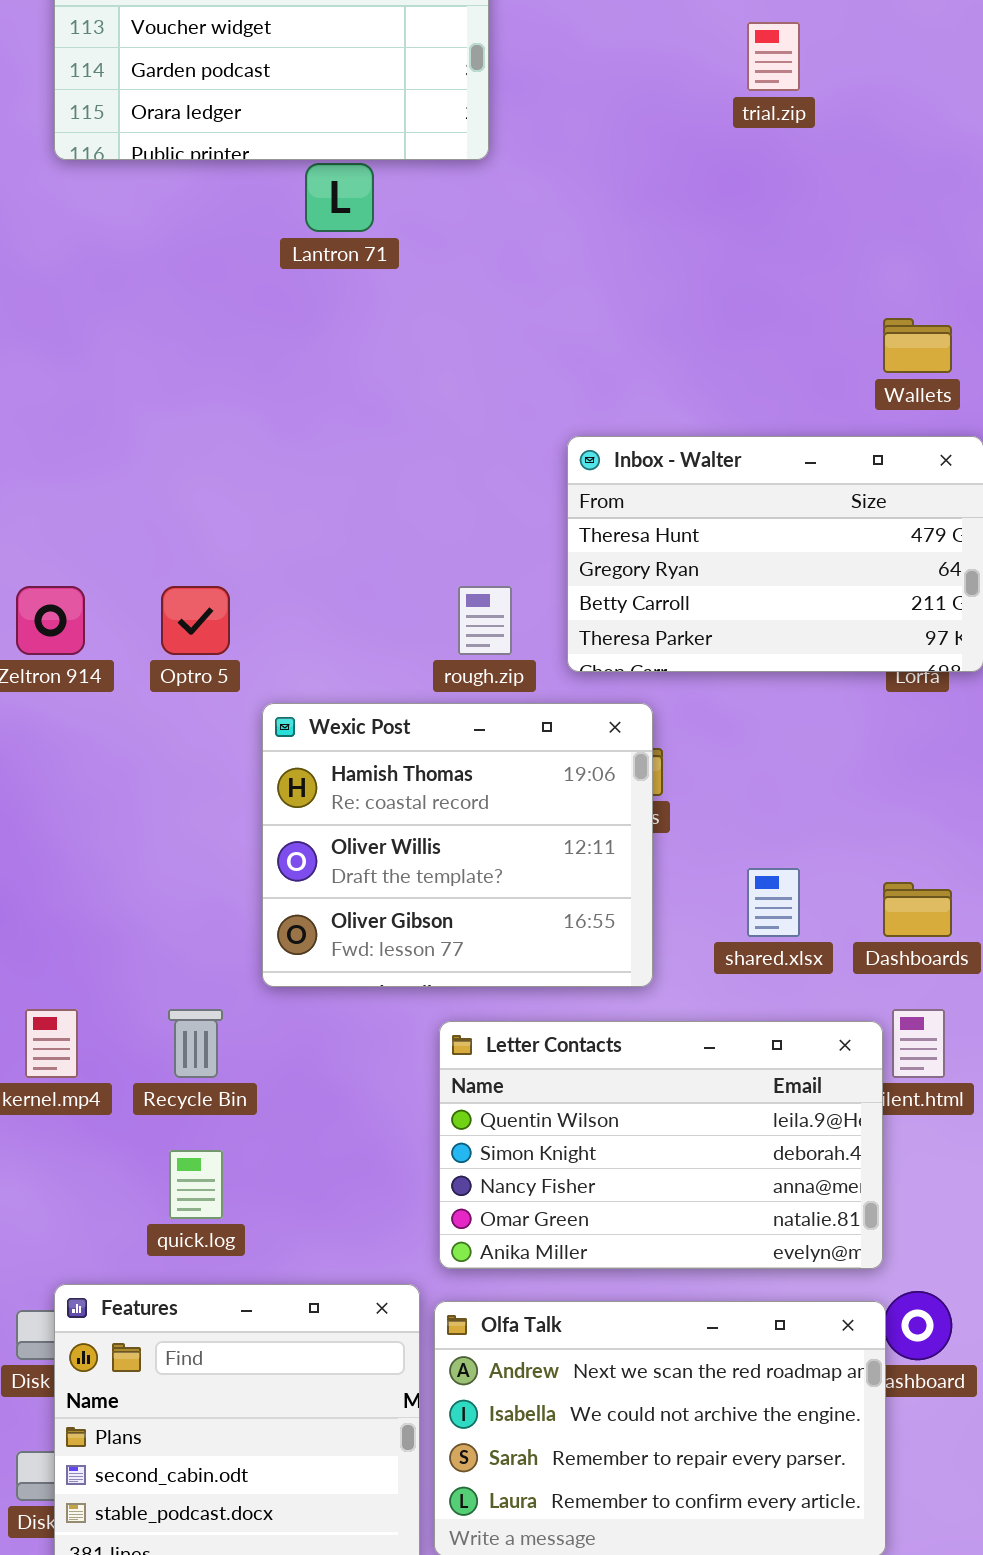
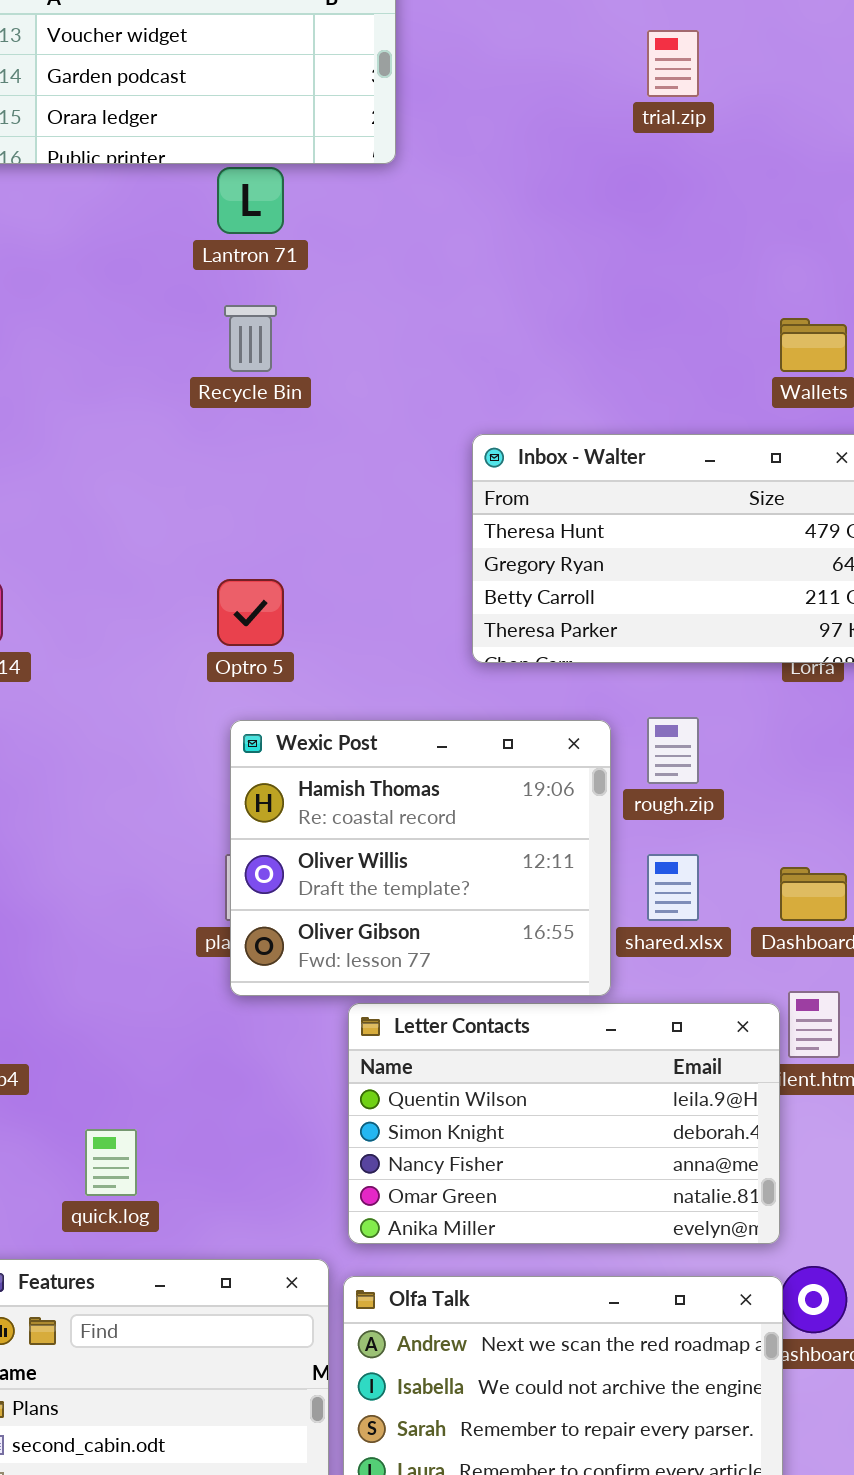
Optro 5: [161,586,230,655] -> [217,579,284,646], moved
rough.zip: [458,586,512,655] -> [647,717,699,784], moved
Wexic Post: [262,703,653,987] -> [230,720,611,996], moved
Recycle Bin: [168,1009,223,1078] -> [224,305,277,372], moved

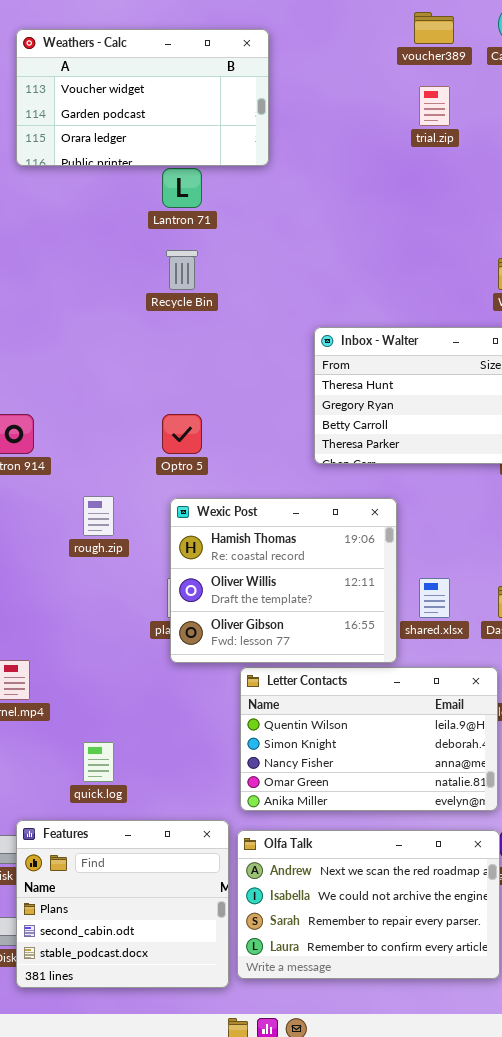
rough.zip: [647,717,699,784] -> [83,496,114,536], moved

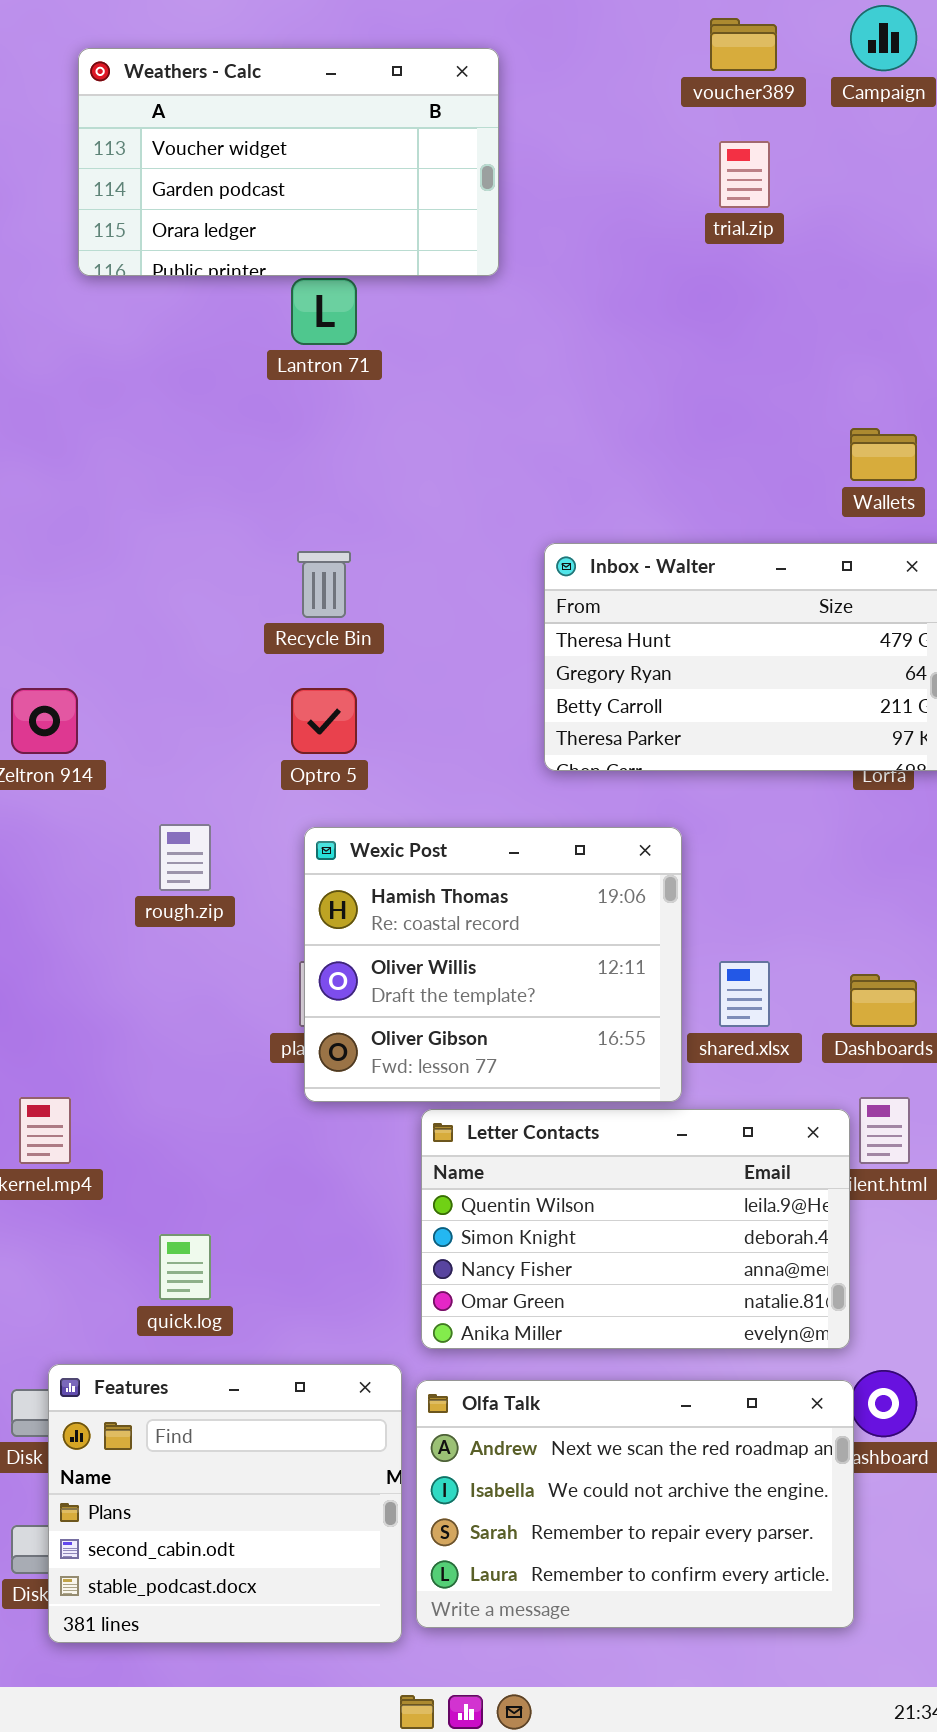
Weathers - Calc: [16,29,269,166] -> [78,48,499,276], moved
Recycle Bin: [166,250,198,290] -> [297,551,351,618], moved

